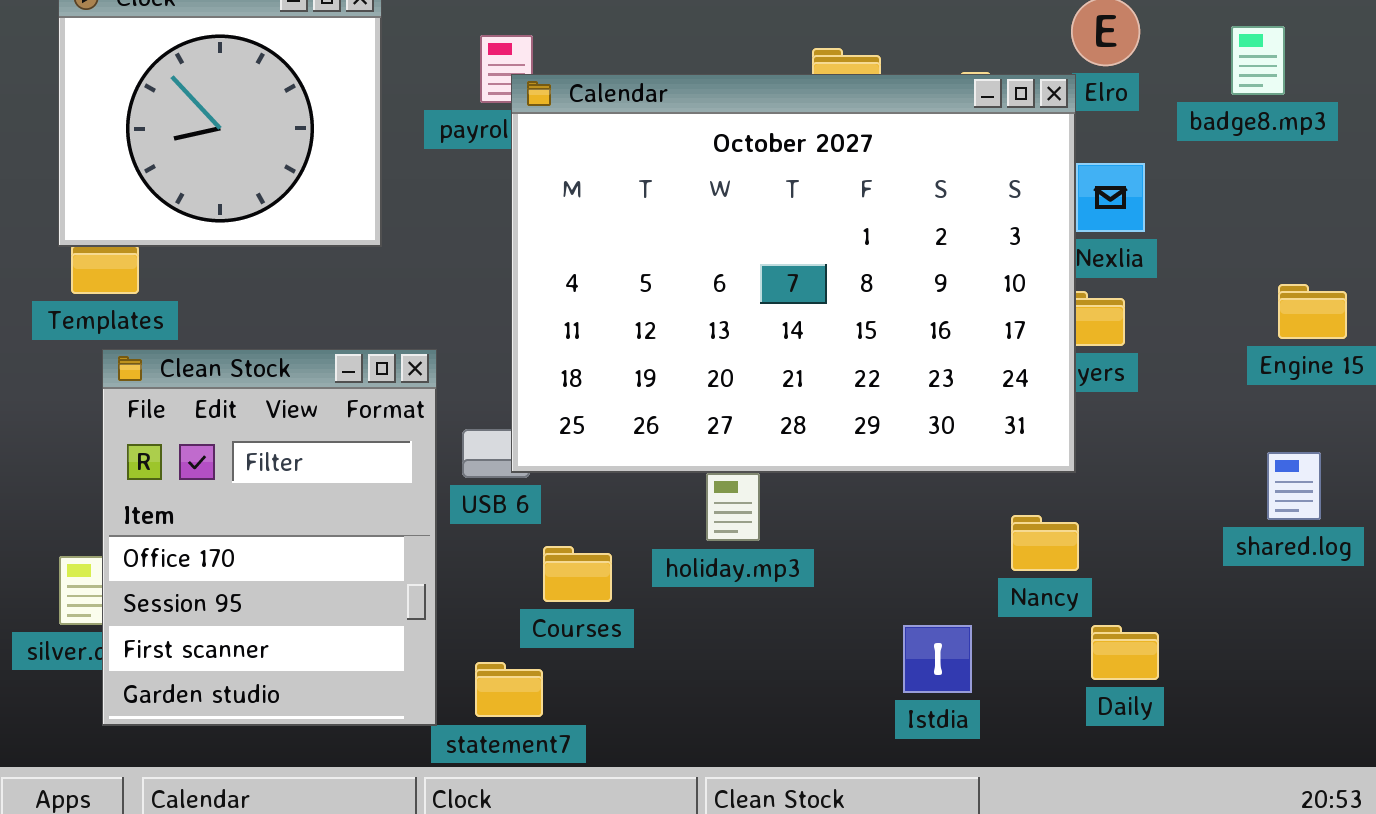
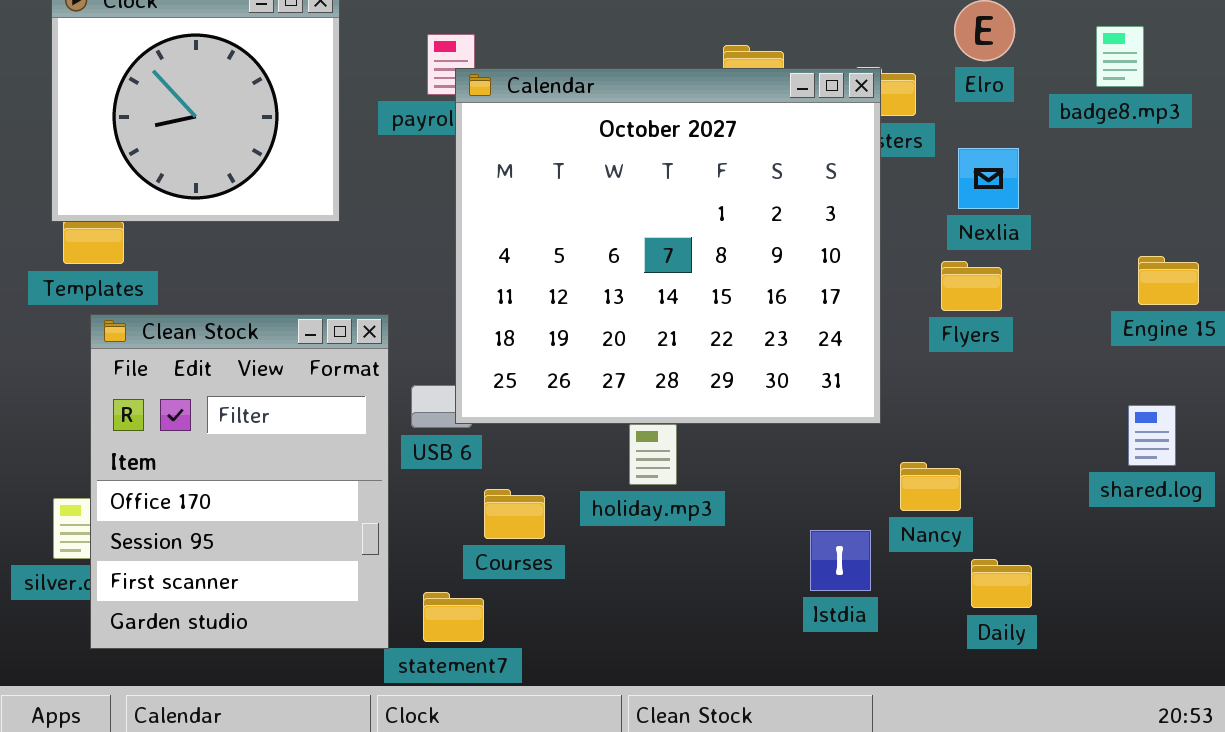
Calendar: [511,74,1076,473] -> [455,68,881,424], resized
Istdia: [903,625,972,693] -> [810,530,871,591], moved

